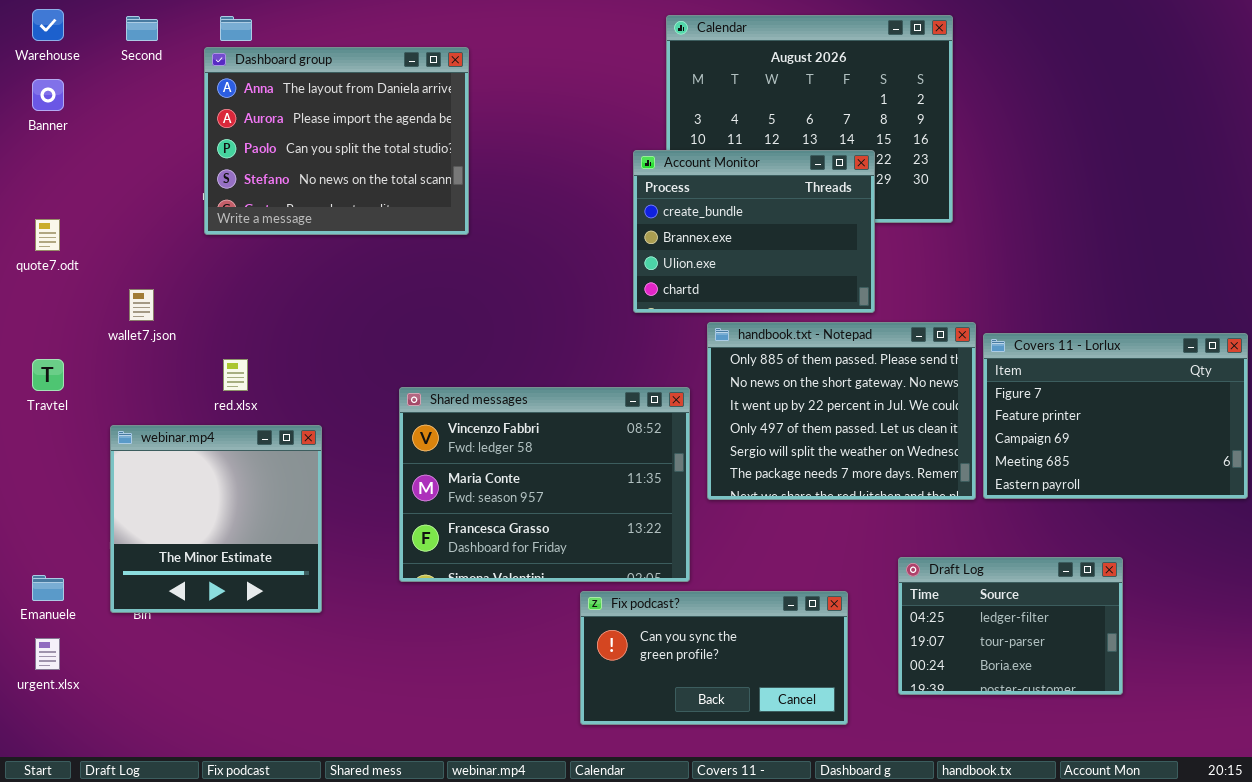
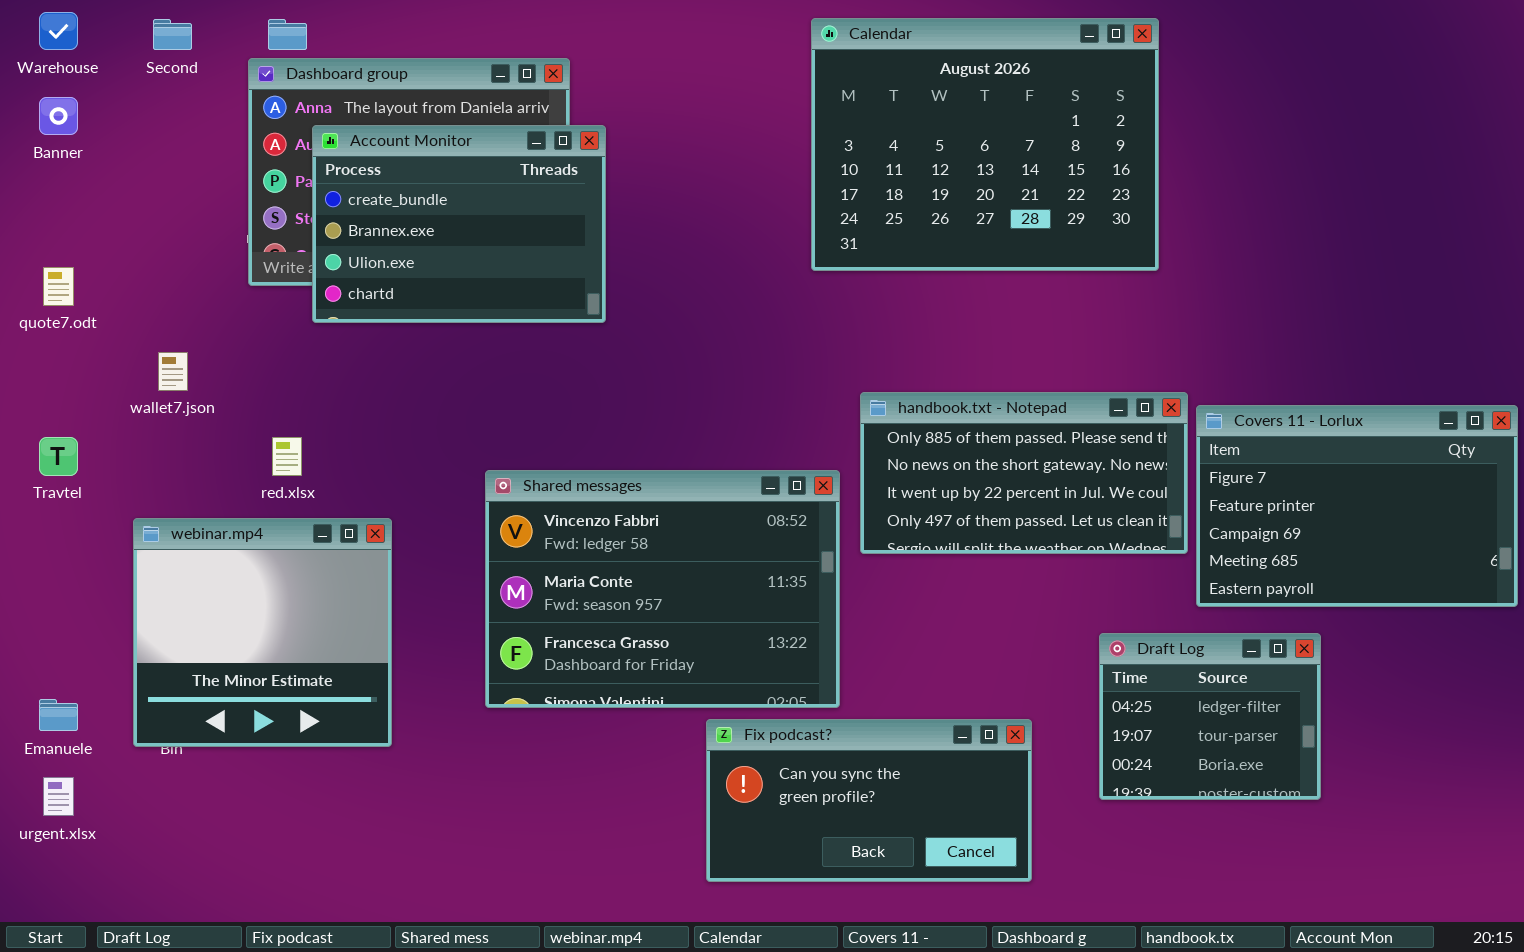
Account Monitor: [633,150,875,313] -> [312,125,606,323], moved
handbook.txt - Notepad: [707,322,976,500] -> [860,392,1188,554], resized
Draft Log: [898,557,1123,695] -> [1099,633,1321,800], moved, resized

